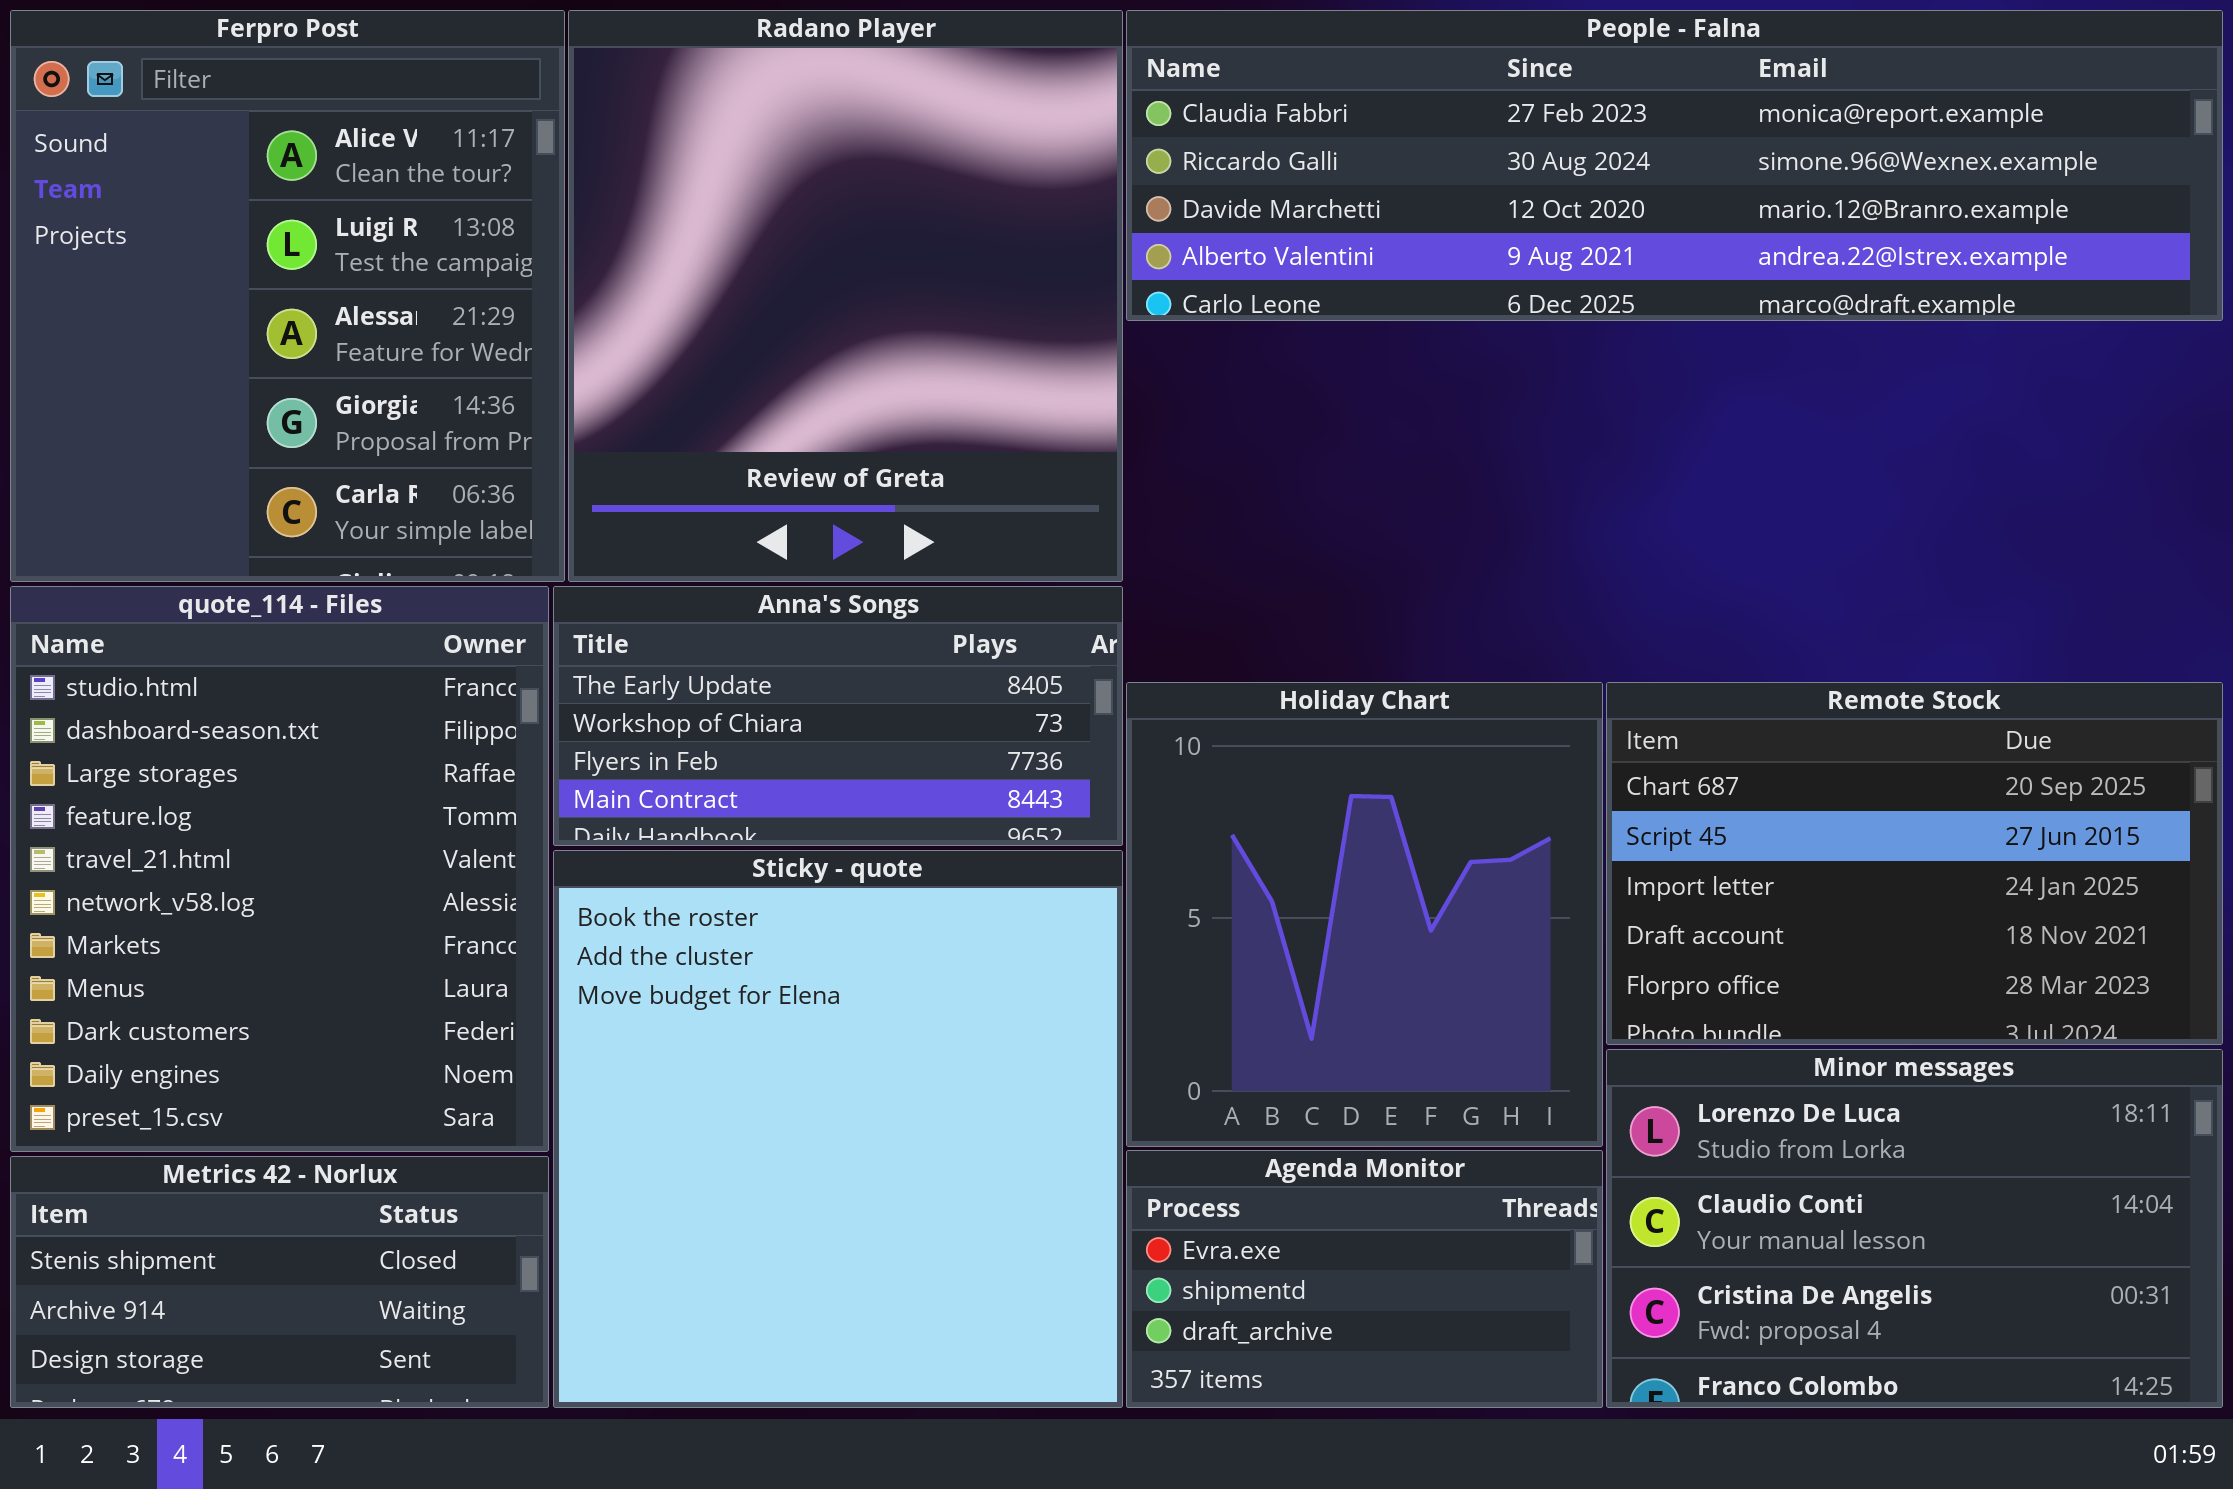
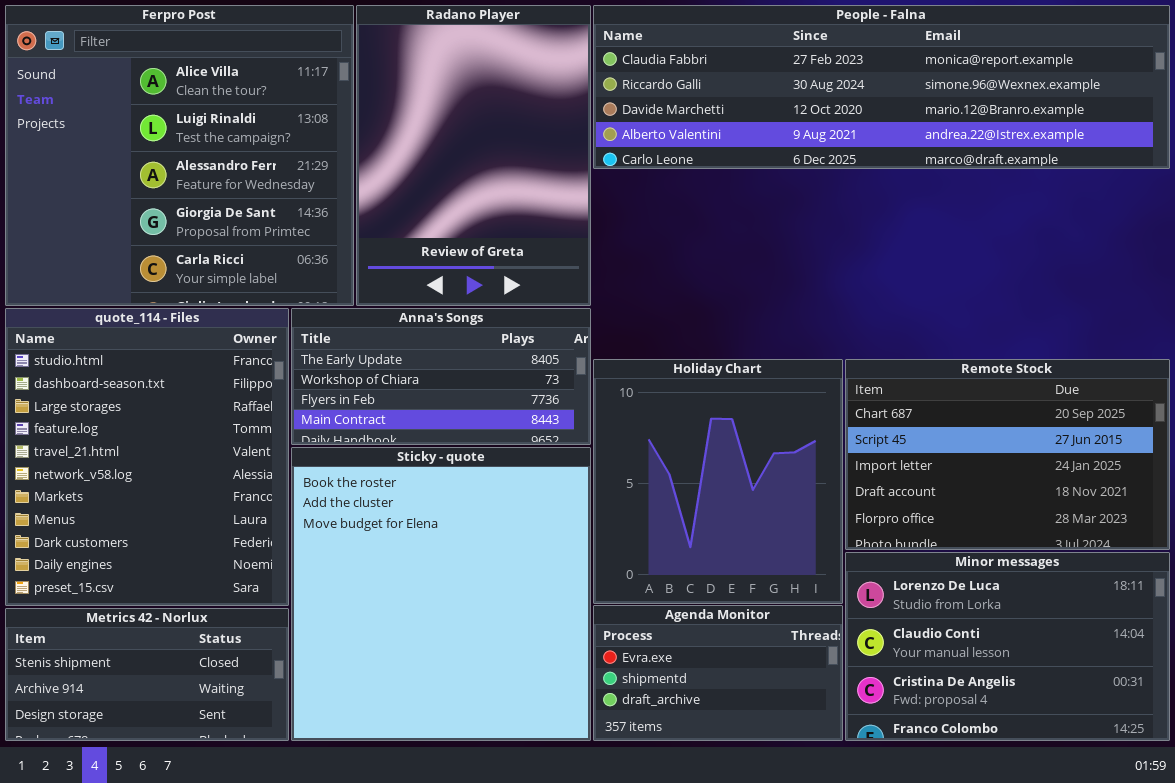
Ferpro Post: [10,10,565,582] -> [5,5,354,306], resized
Radano Player: [568,10,1123,582] -> [356,5,591,306], resized

